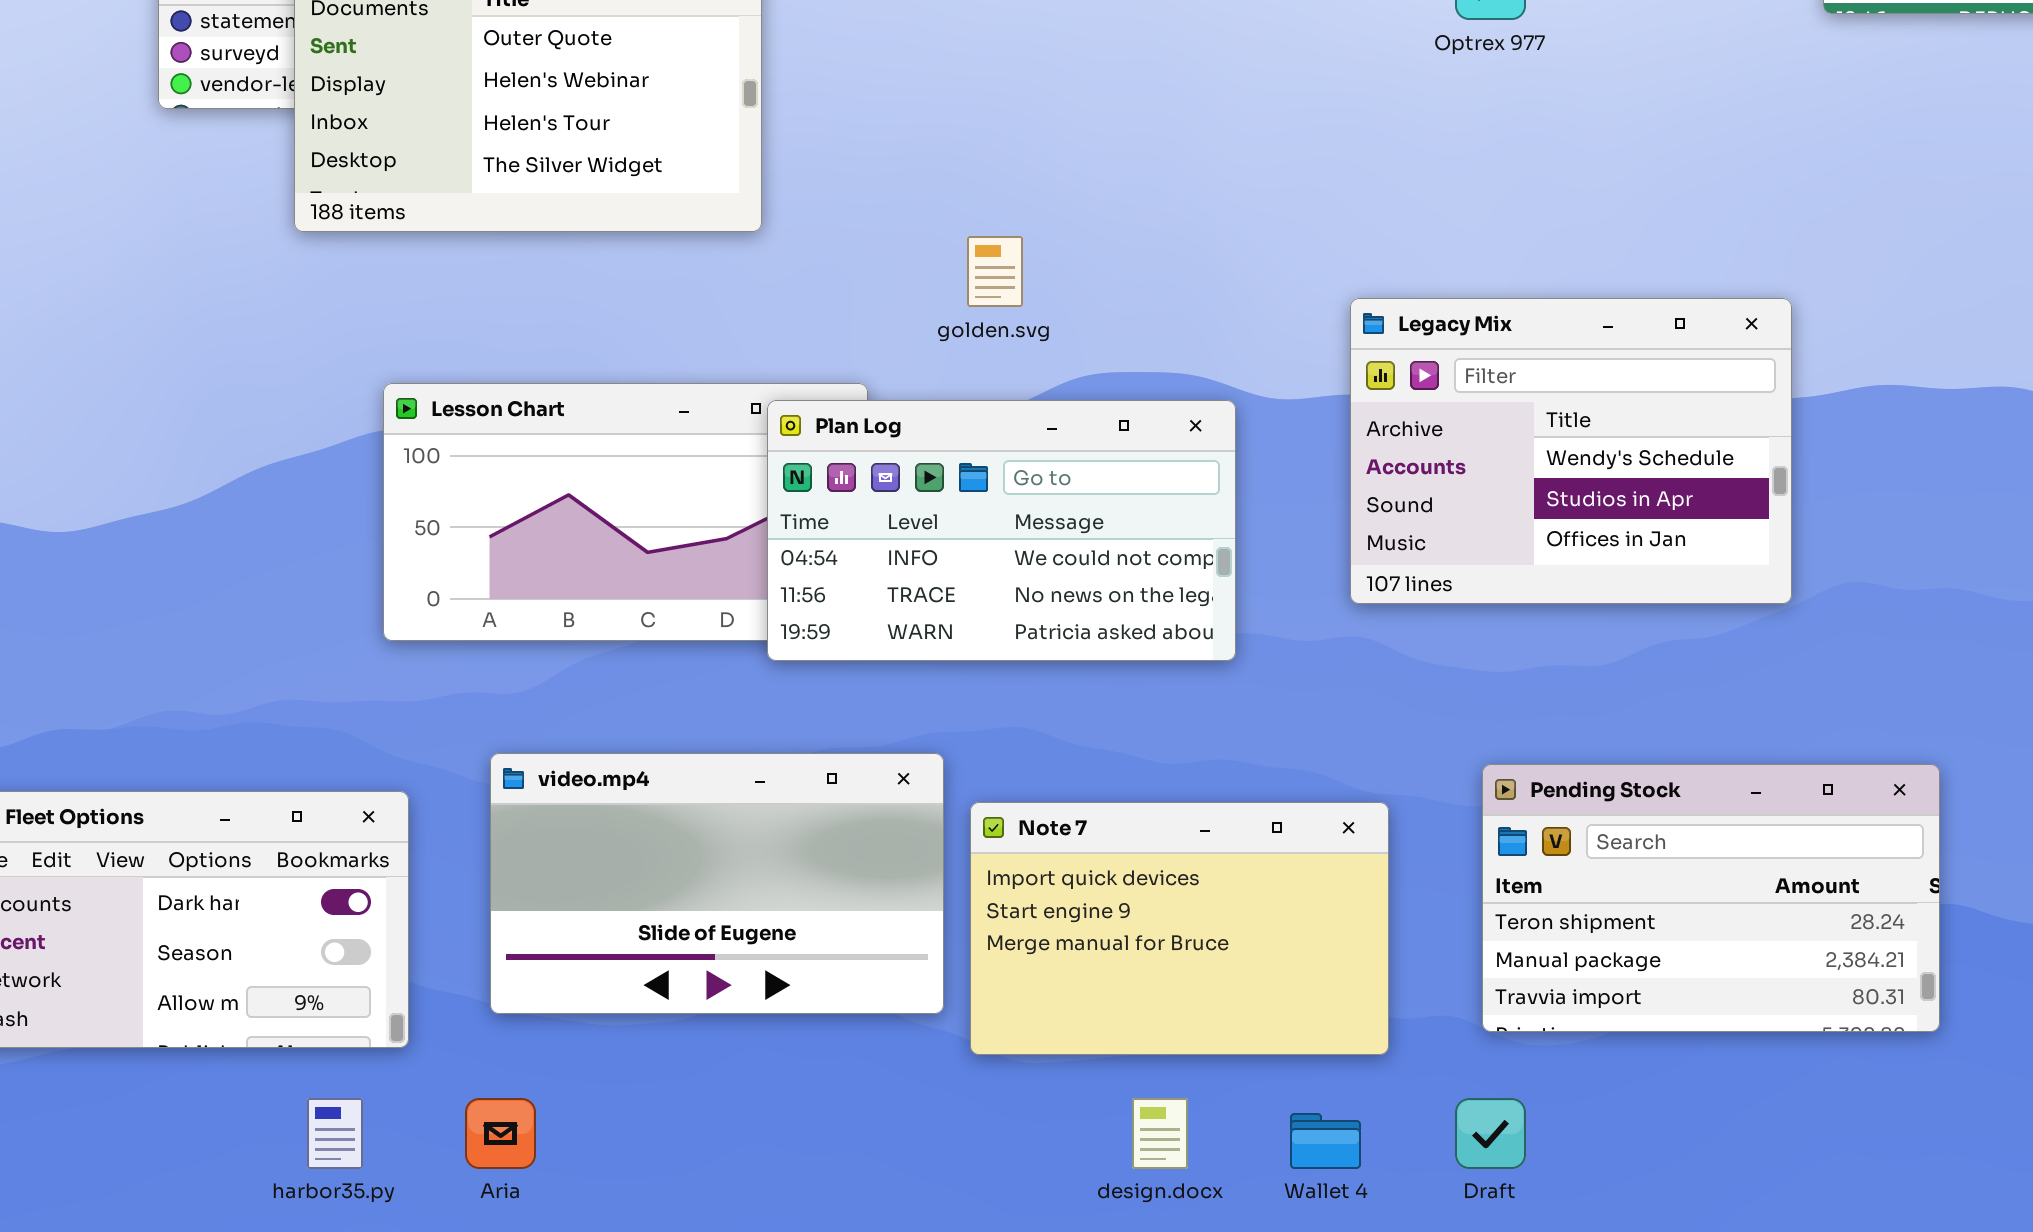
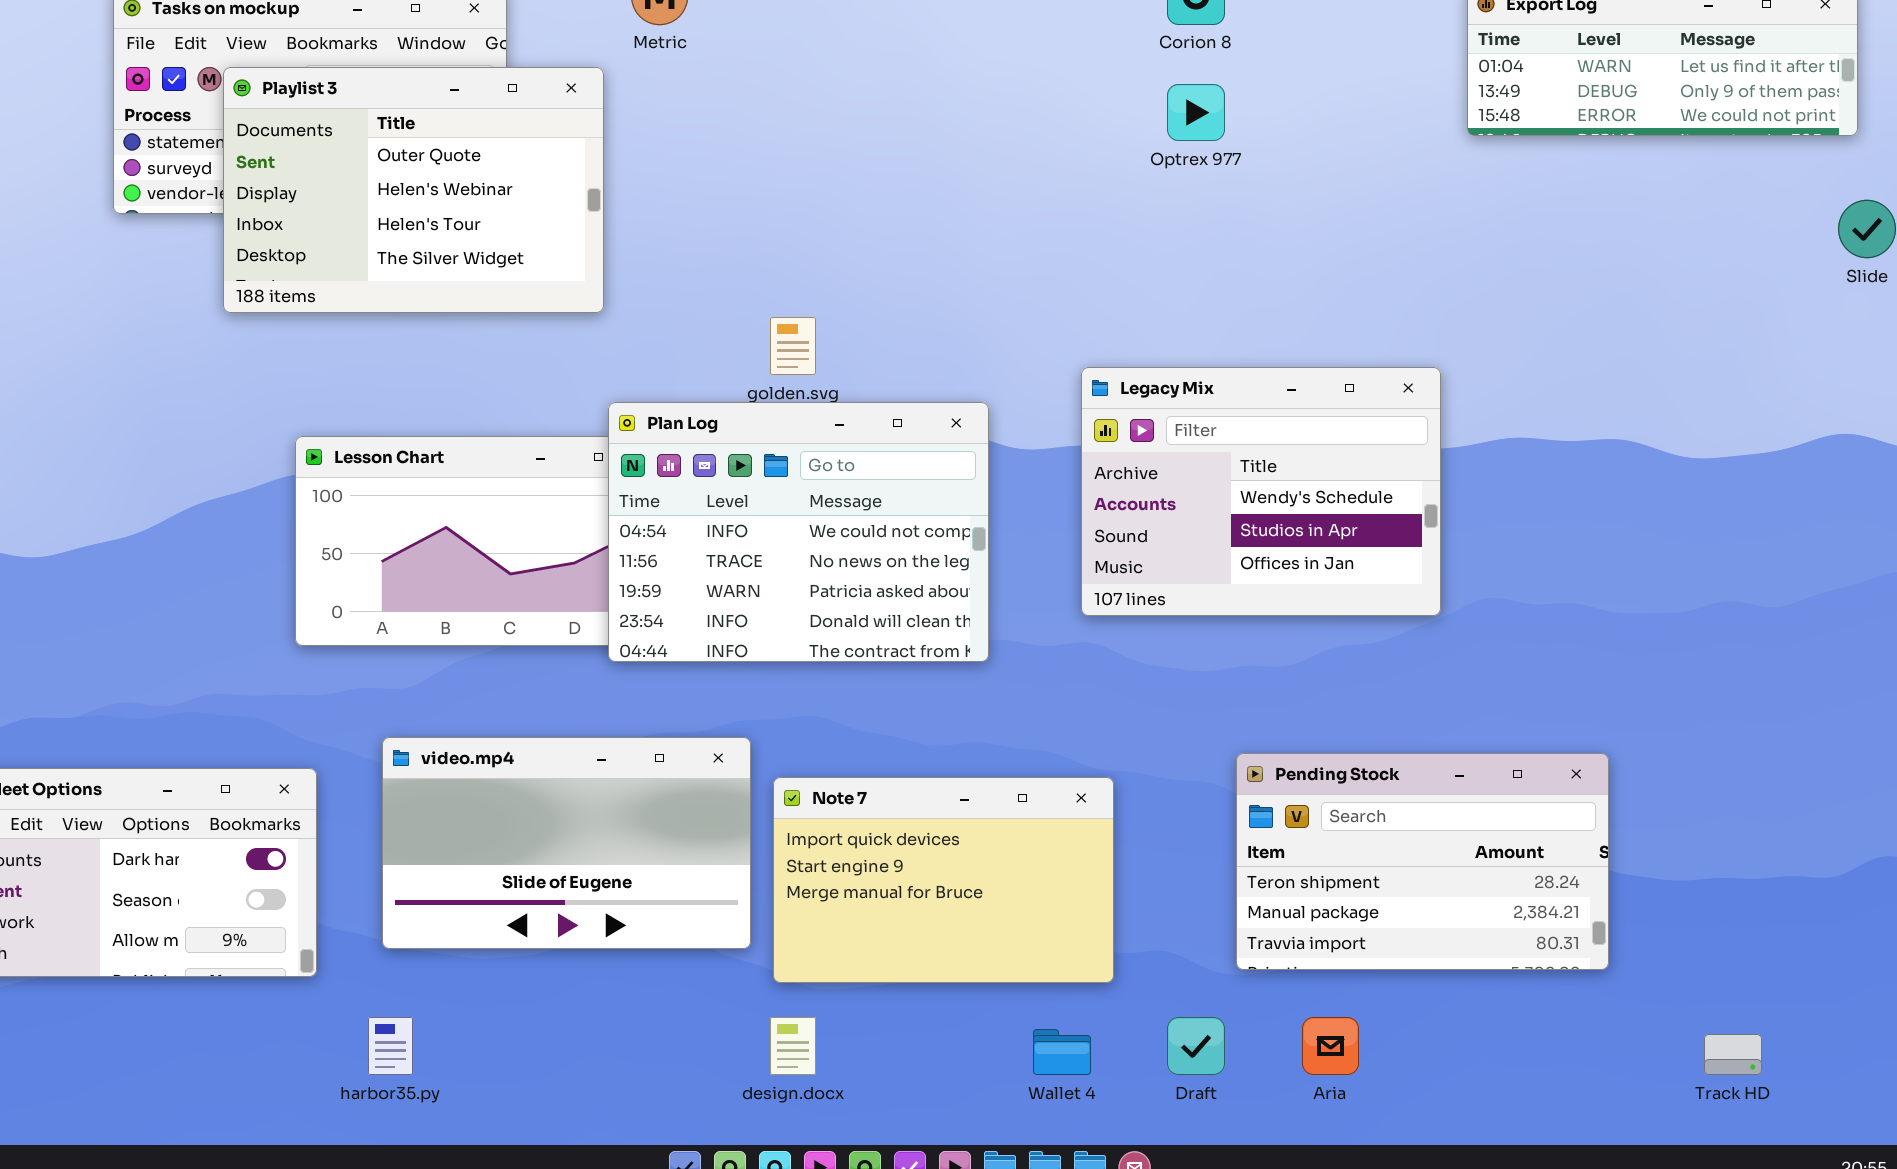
Plan Log: [767,400,1236,661] -> [608,402,989,662], resized
Pending Stock: [1482,764,1940,1032] -> [1236,753,1609,970], moved
harbor35.py: [307,1098,363,1169] -> [368,1017,413,1075], moved
Aria: [465,1098,536,1169] -> [1302,1017,1359,1075], moved
design.docx: [1132,1098,1188,1169] -> [770,1017,816,1075], moved

